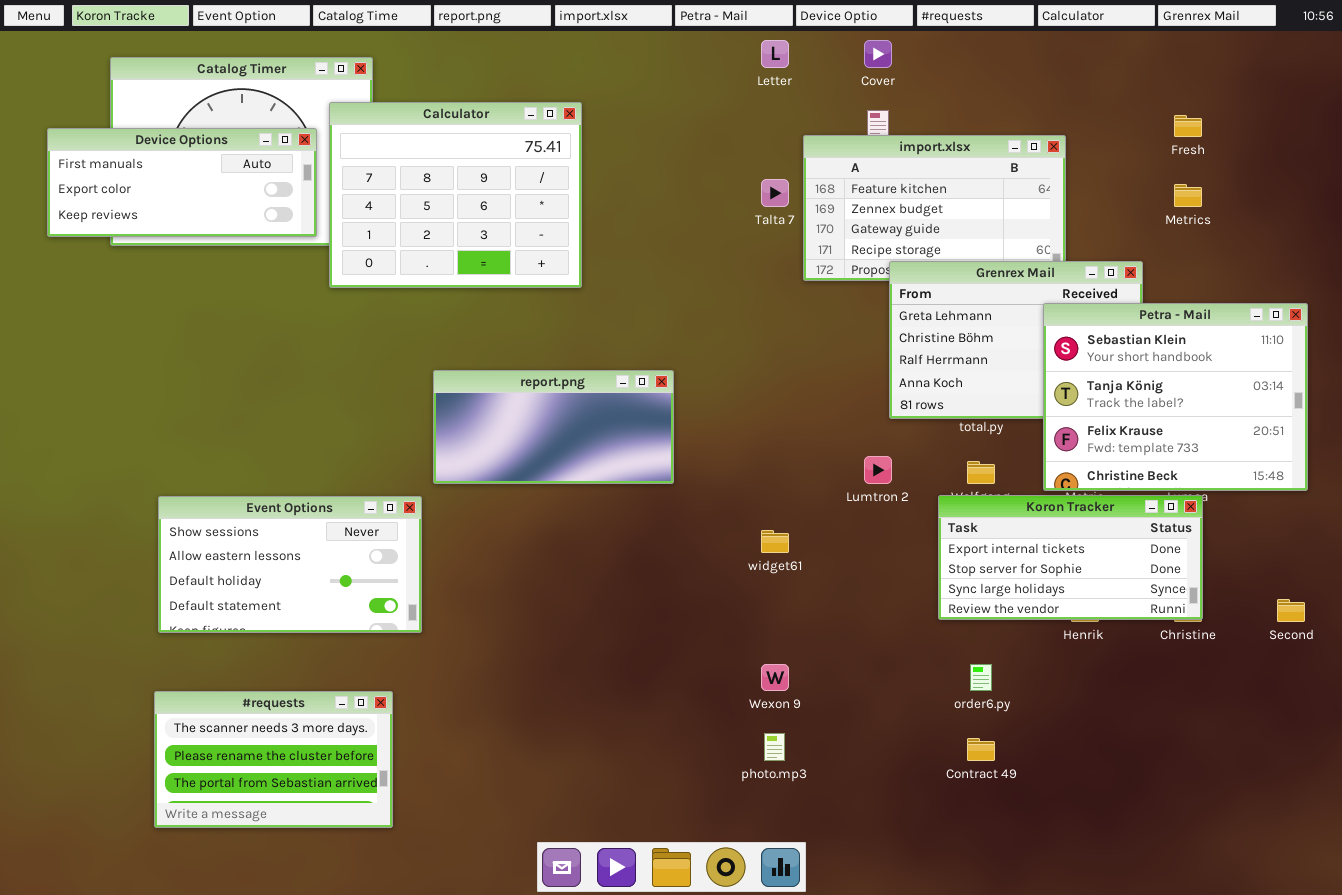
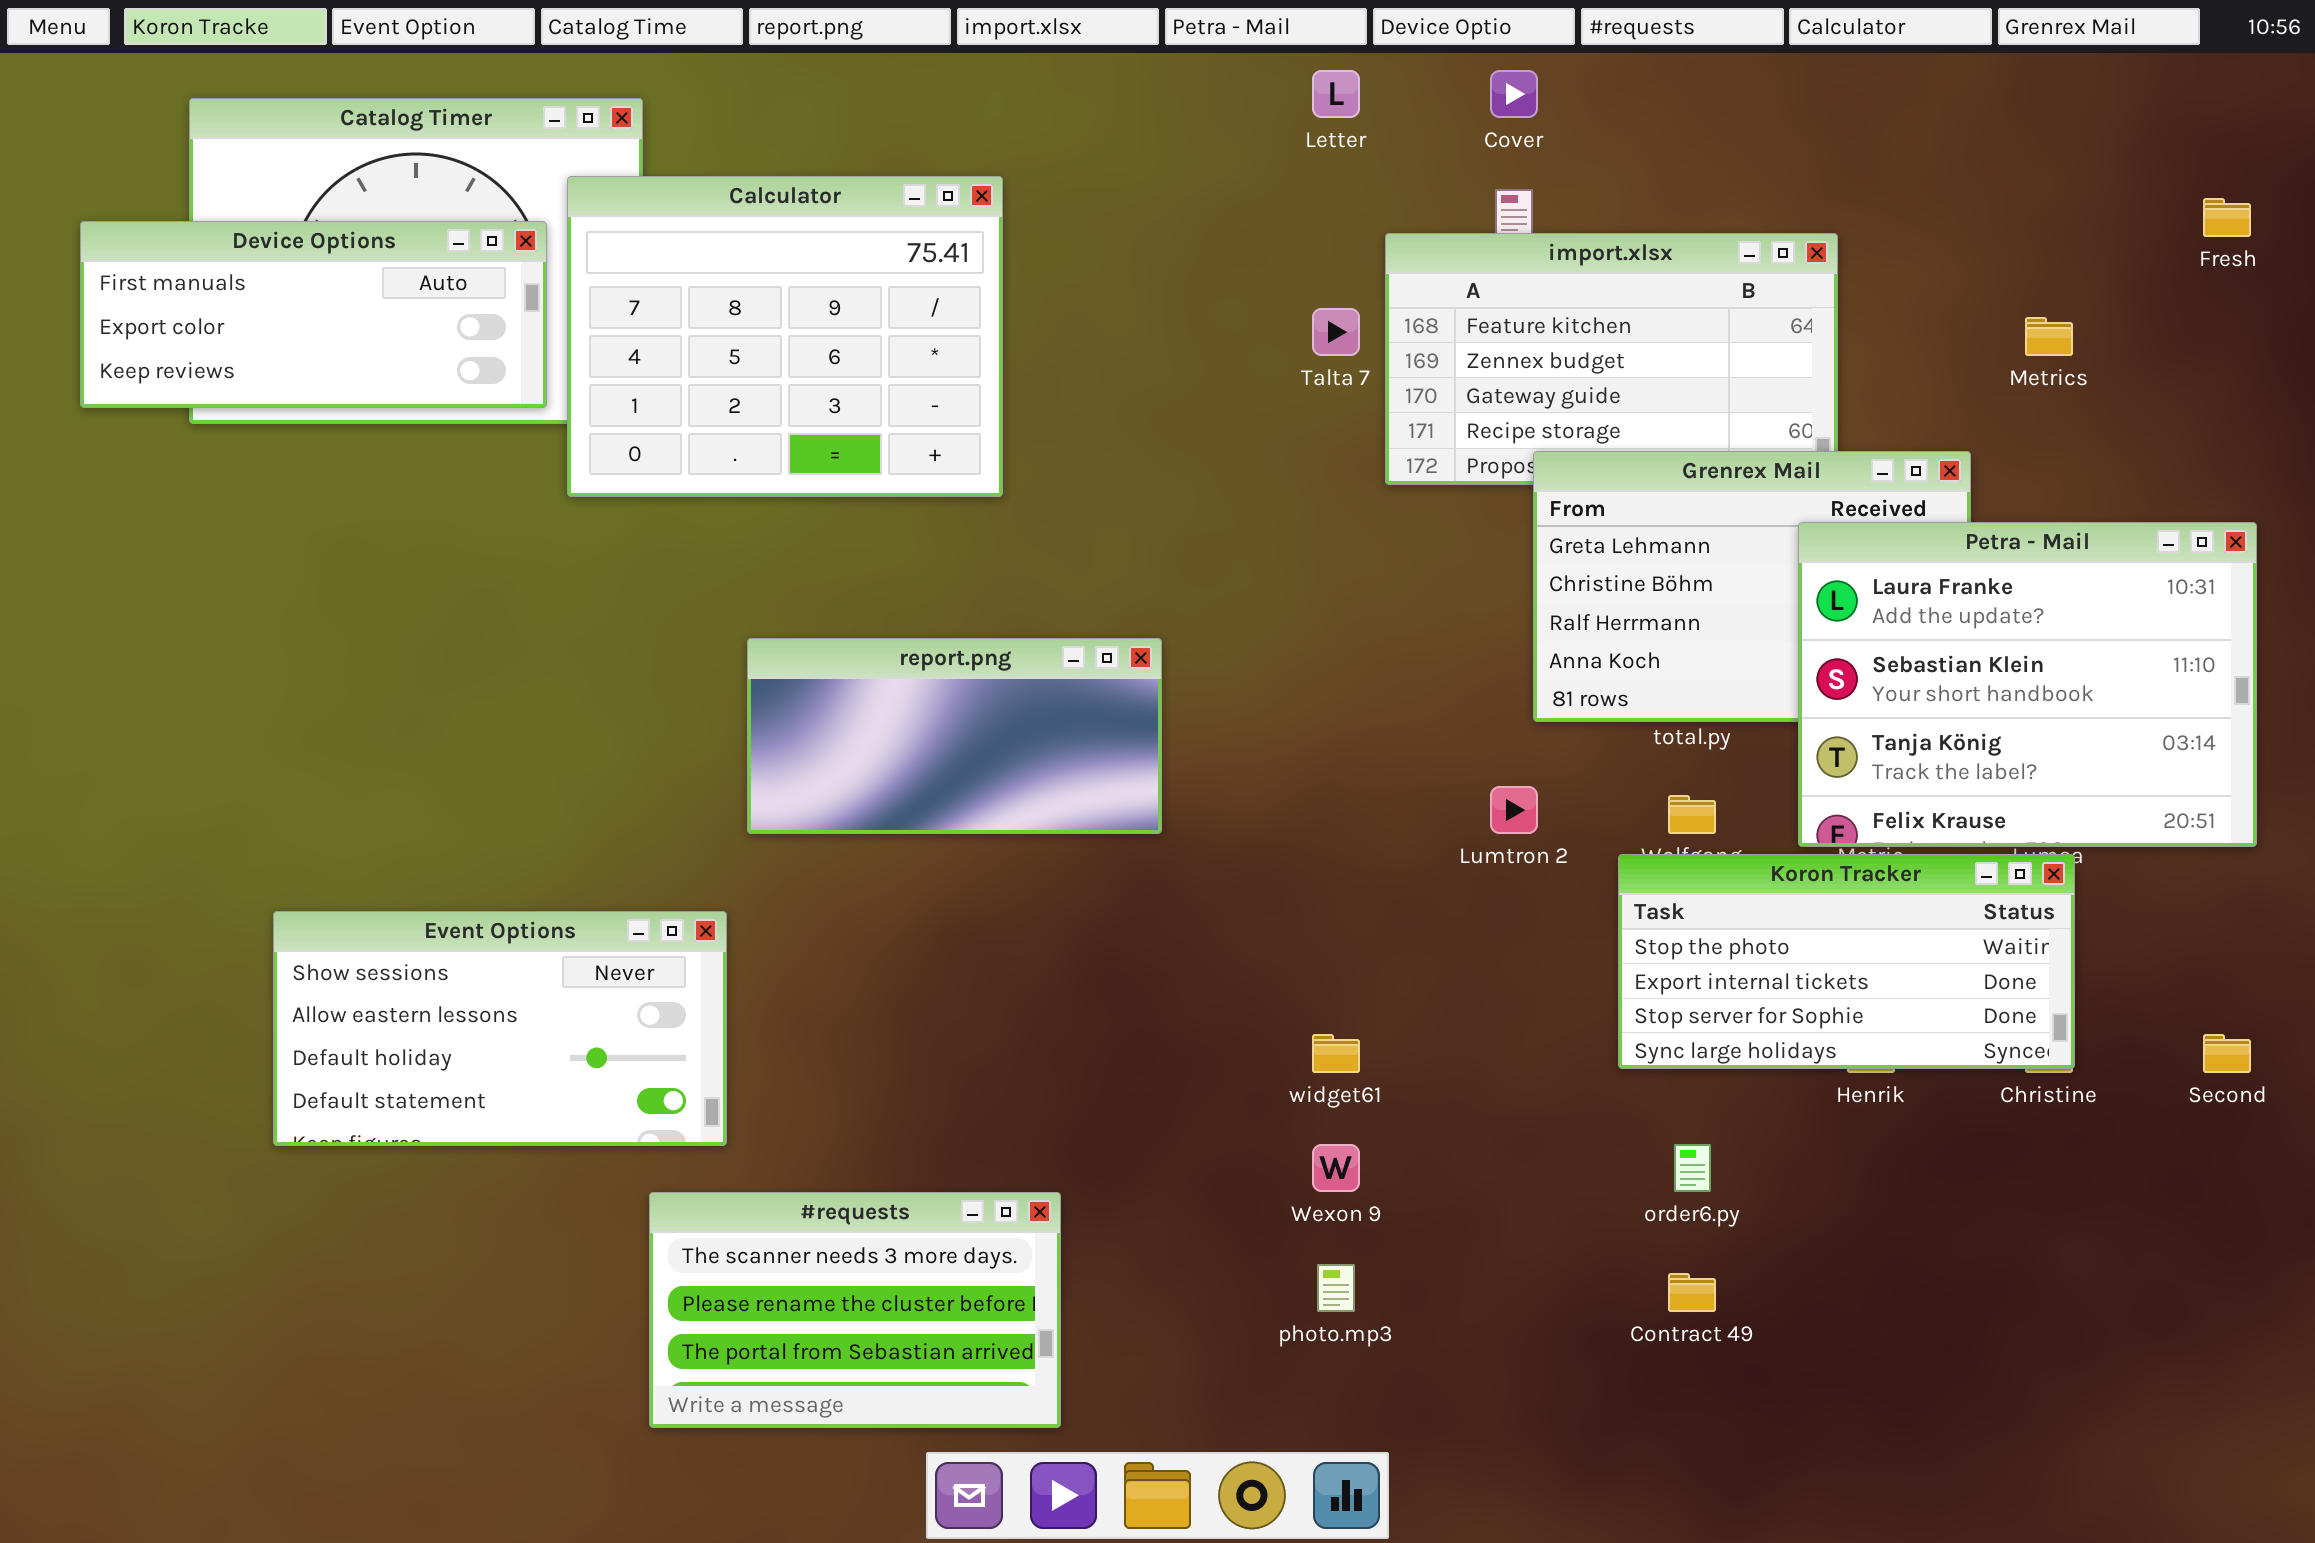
Fresh: [1174,115,1202,137] -> [2203,198,2251,237], moved
Petra - Mail: [1043,303,1308,491] -> [1798,522,2257,847], scrolled up 1 row
Koron Tracker: [938,495,1203,620] -> [1618,854,2075,1069], scrolled up 1 row
Event Options: [158,496,422,633] -> [273,911,727,1146], moved
widget61: [761,530,789,553] -> [1312,1034,1360,1073], moved
#requests: [154,691,393,828] -> [649,1192,1061,1428], moved

